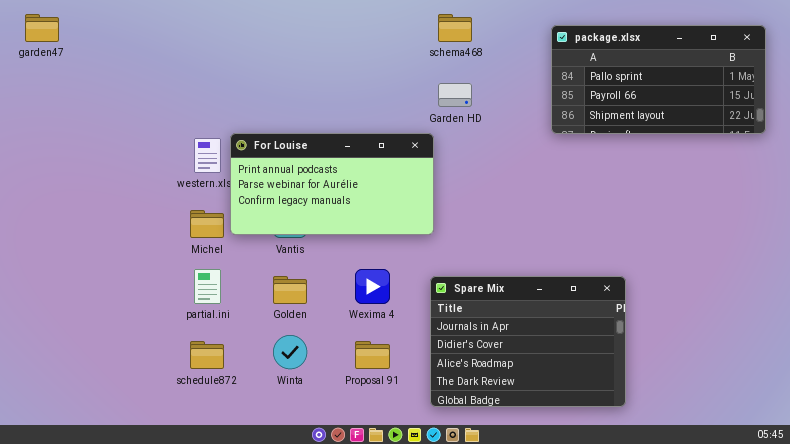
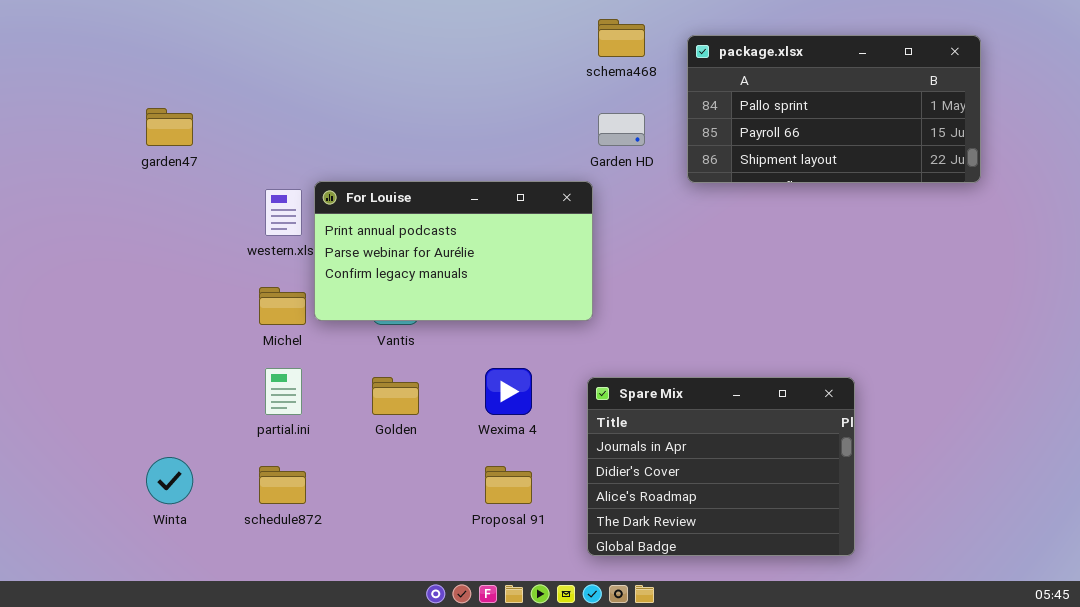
garden47: [25,14,59,42] -> [146,108,193,146], moved
package.xlsx: [551,25,766,134] -> [687,35,981,183], moved
Winta: [273,335,307,369] -> [146,457,193,504], moved

